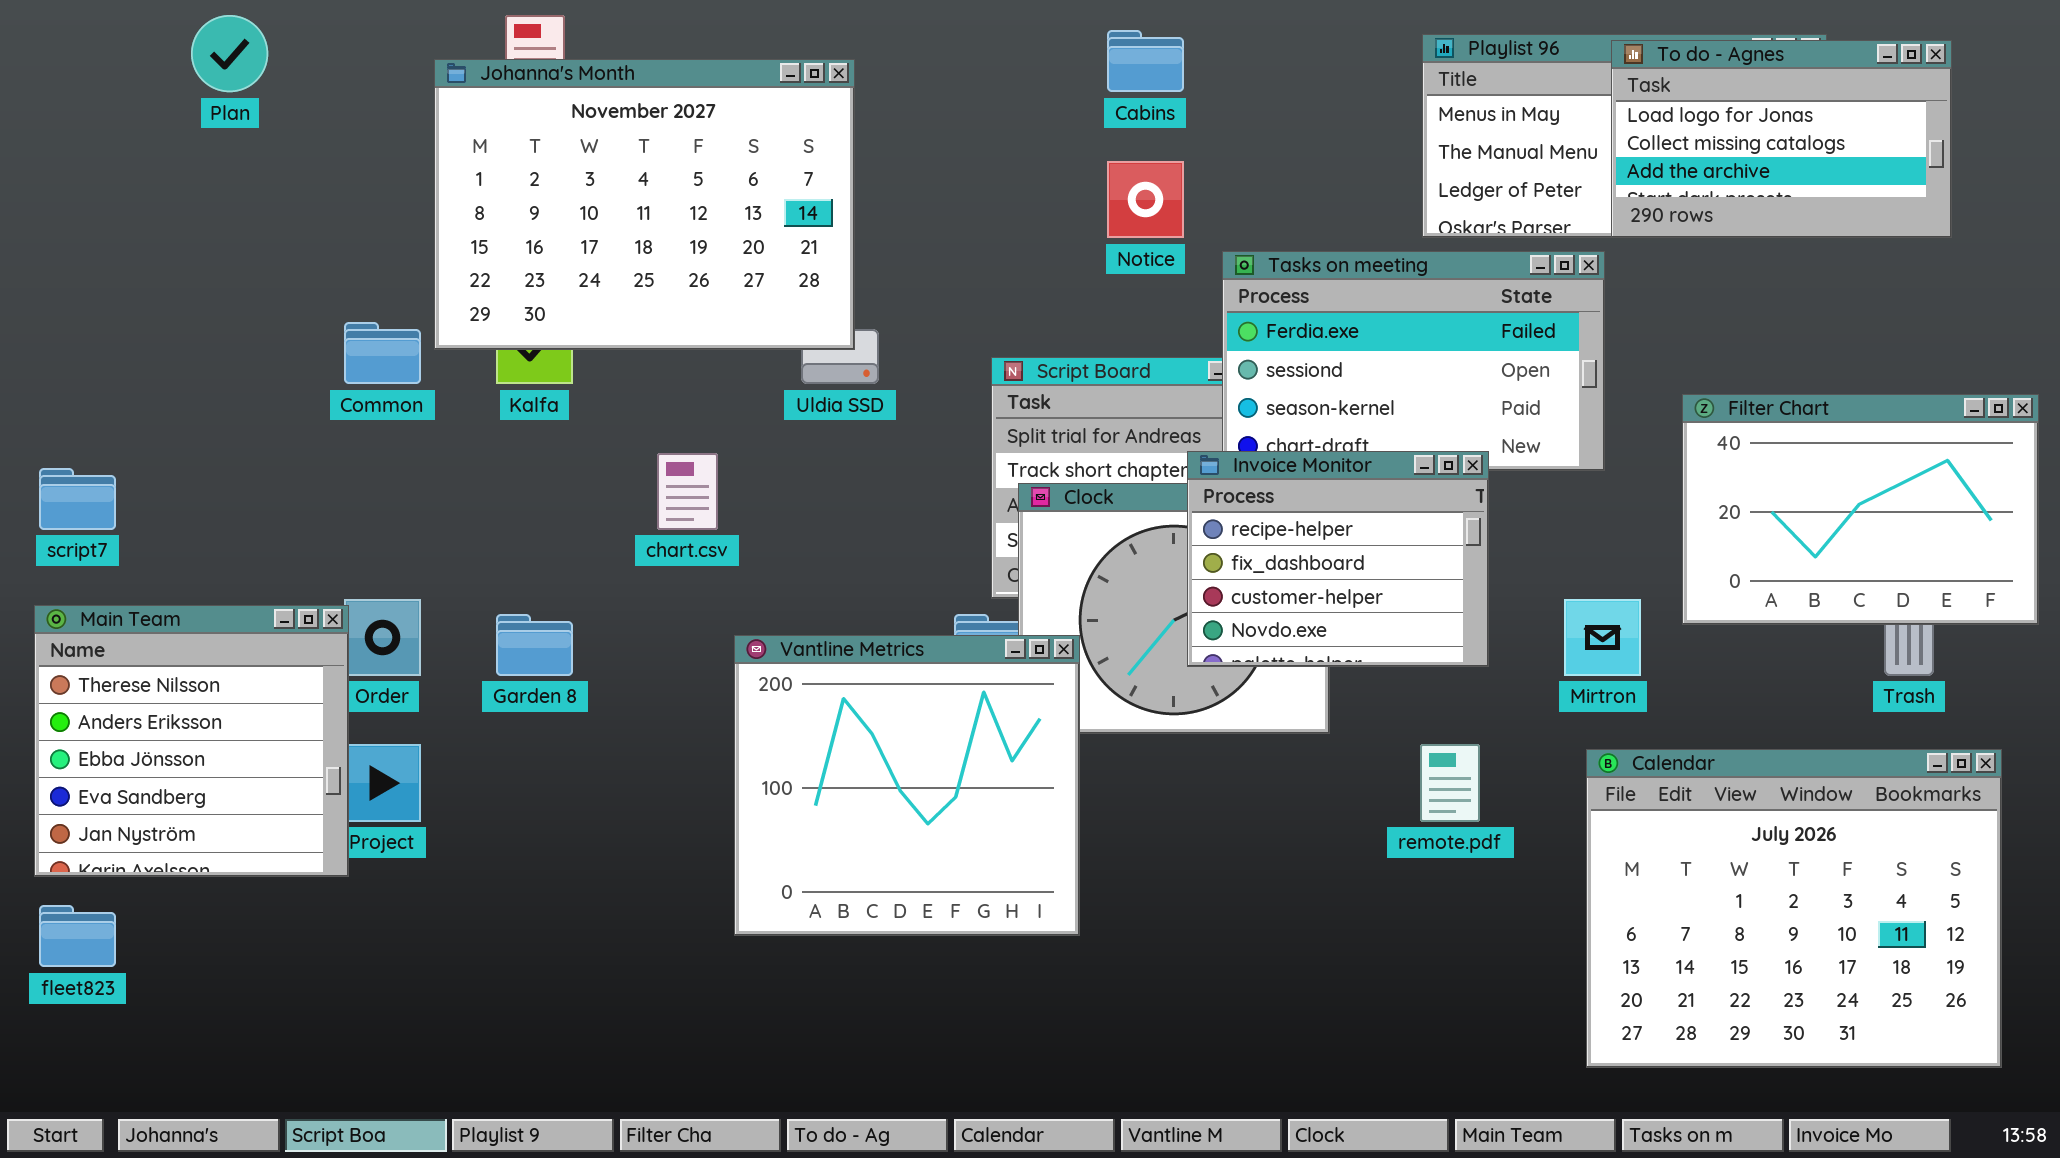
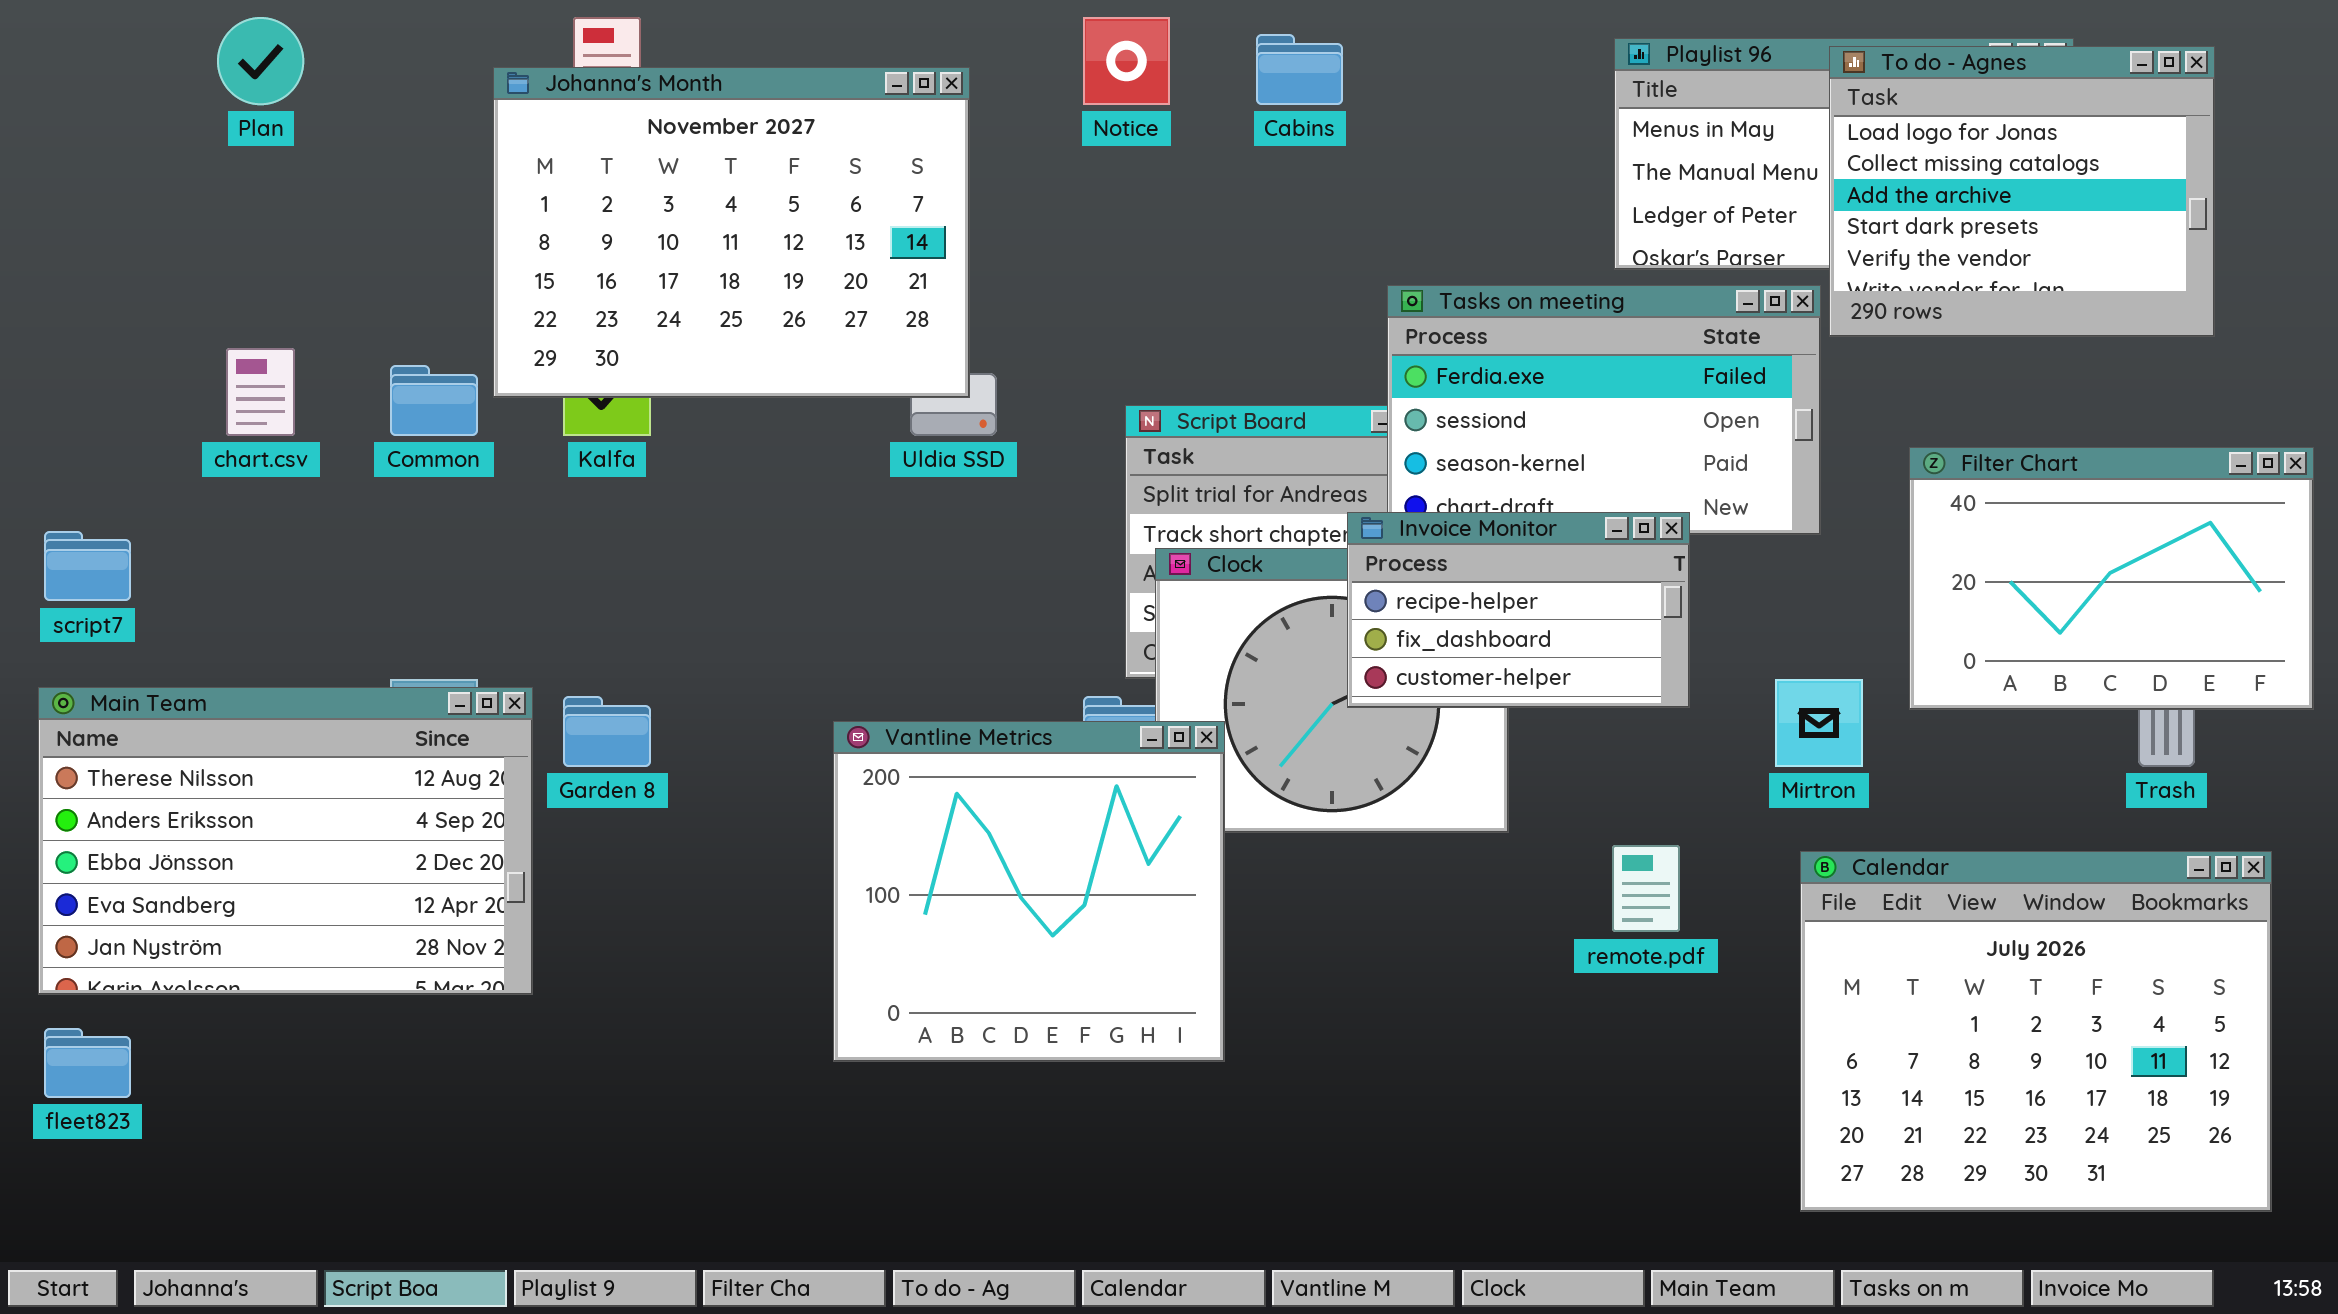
To do - Agnes: [1611,40,1952,238] -> [1829,46,2215,337], resized
Notice: [1107,161,1184,238] -> [1083,17,1170,105], moved
Invoice Monitor: [1187,451,1489,667] -> [1347,512,1690,708], resized
chart.csv: [657,453,718,530] -> [226,348,295,436], moved
Main Team: [34,605,349,877] -> [38,687,533,995], resized

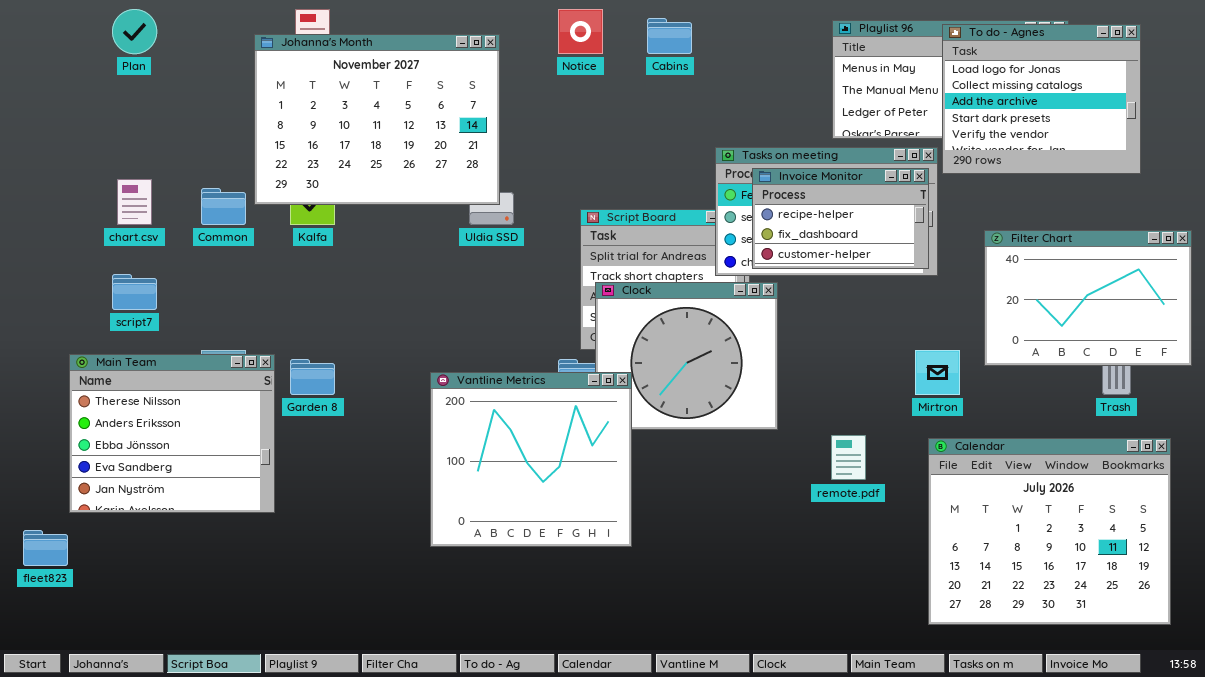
Invoice Monitor: [1347,512,1690,708] -> [752,168,929,269], moved
script7: [44,531,131,601] -> [112,274,157,310], moved
Main Team: [38,687,533,995] -> [69,354,275,513], resized

